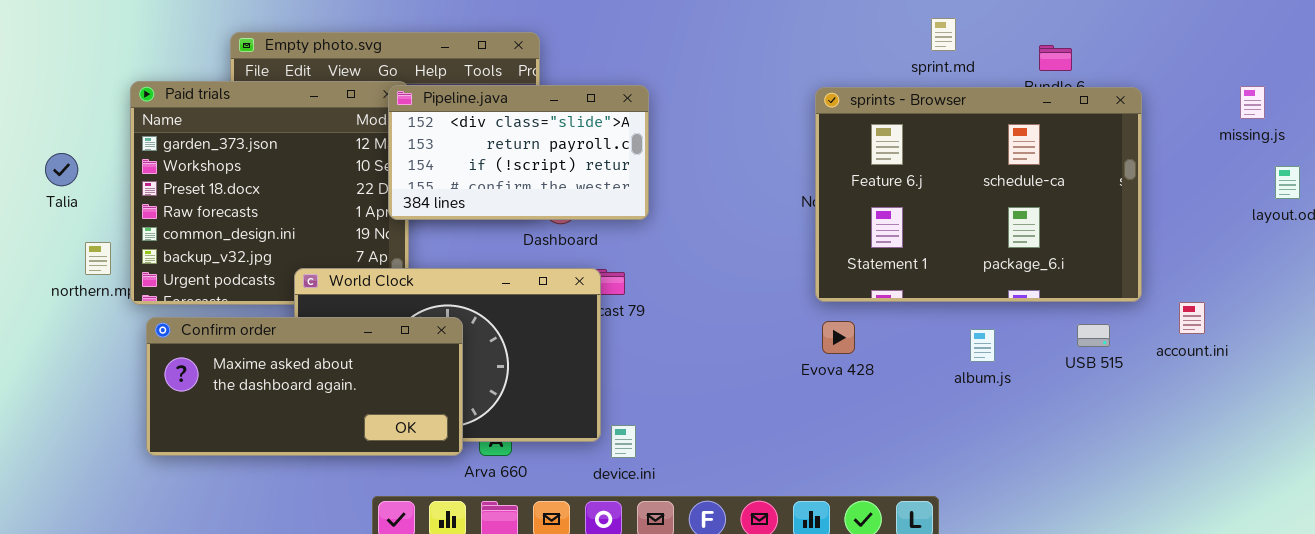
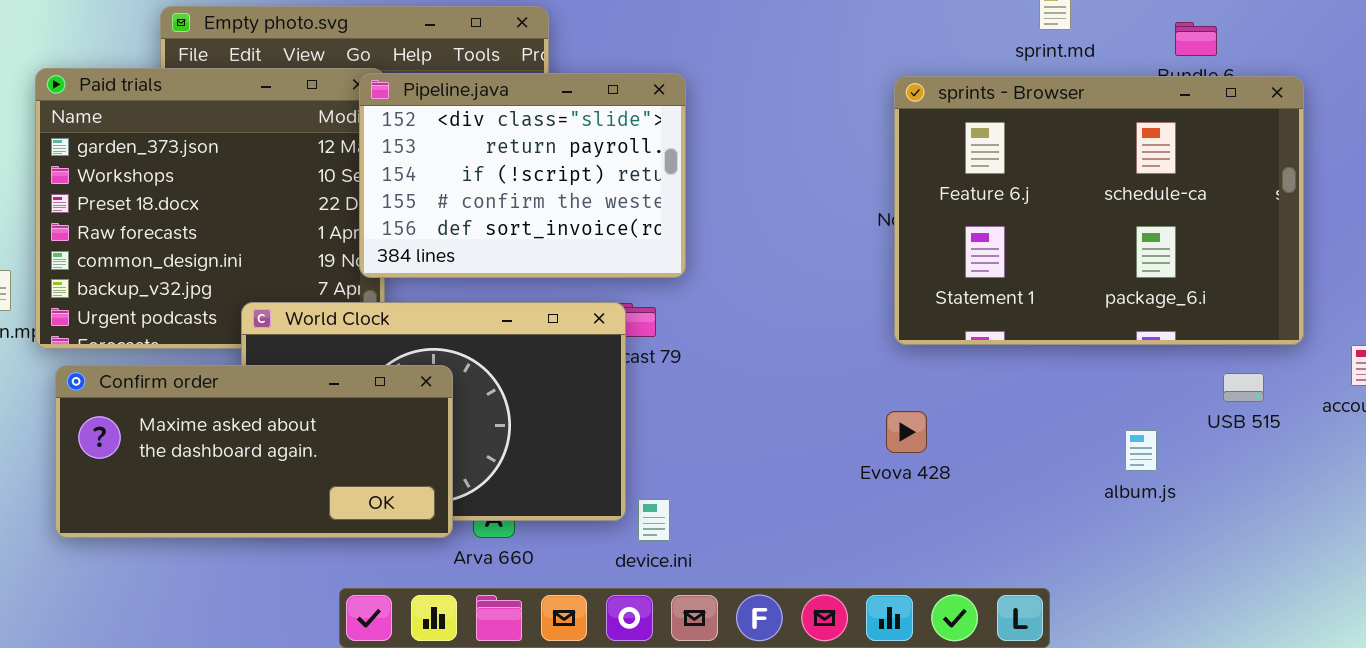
Pipeline.java: [388,85,649,220] -> [359,73,686,278], resized
Evova 428: [822,321,855,354] -> [886,411,927,453], moved
album.js: [970,329,995,362] -> [1125,430,1157,471], moved

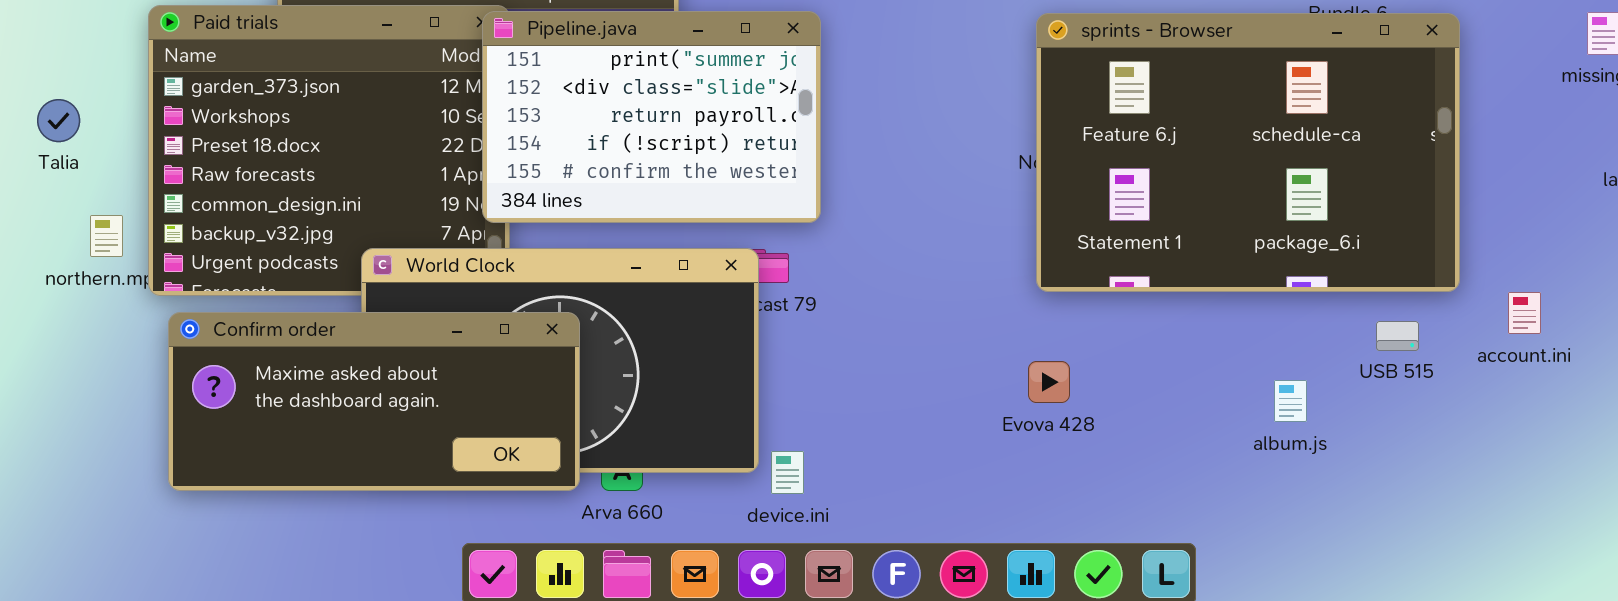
Pipeline.java: [359,73,686,278] -> [482,11,821,223], scrolled up 1 row

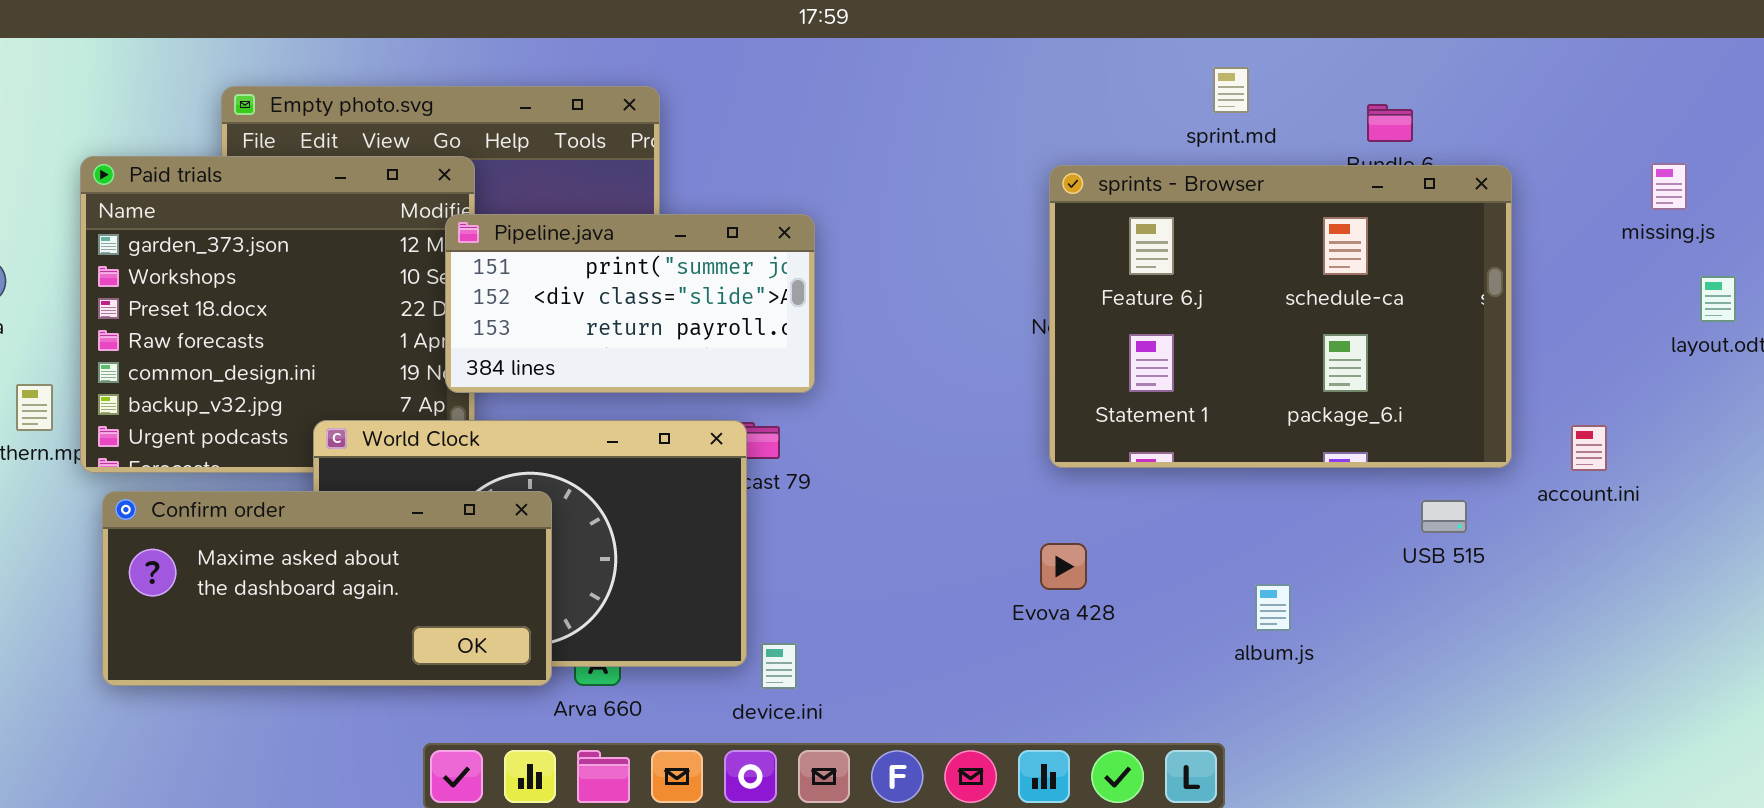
Pipeline.java: [482,11,821,223] -> [445,214,815,393], resized
account.ini: [1508,292,1541,334] -> [1571,425,1607,471], moved
album.js: [1274,380,1307,422] -> [1255,584,1291,631], moved

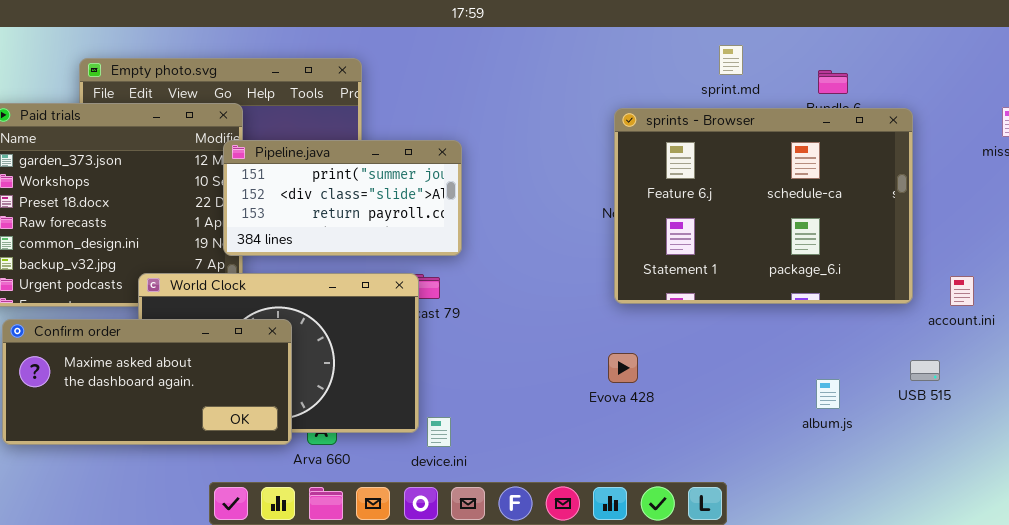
USB 515: [1421,500,1467,533] -> [910,360,940,381], moved
album.js: [1255,584,1291,631] -> [816,379,840,409], moved

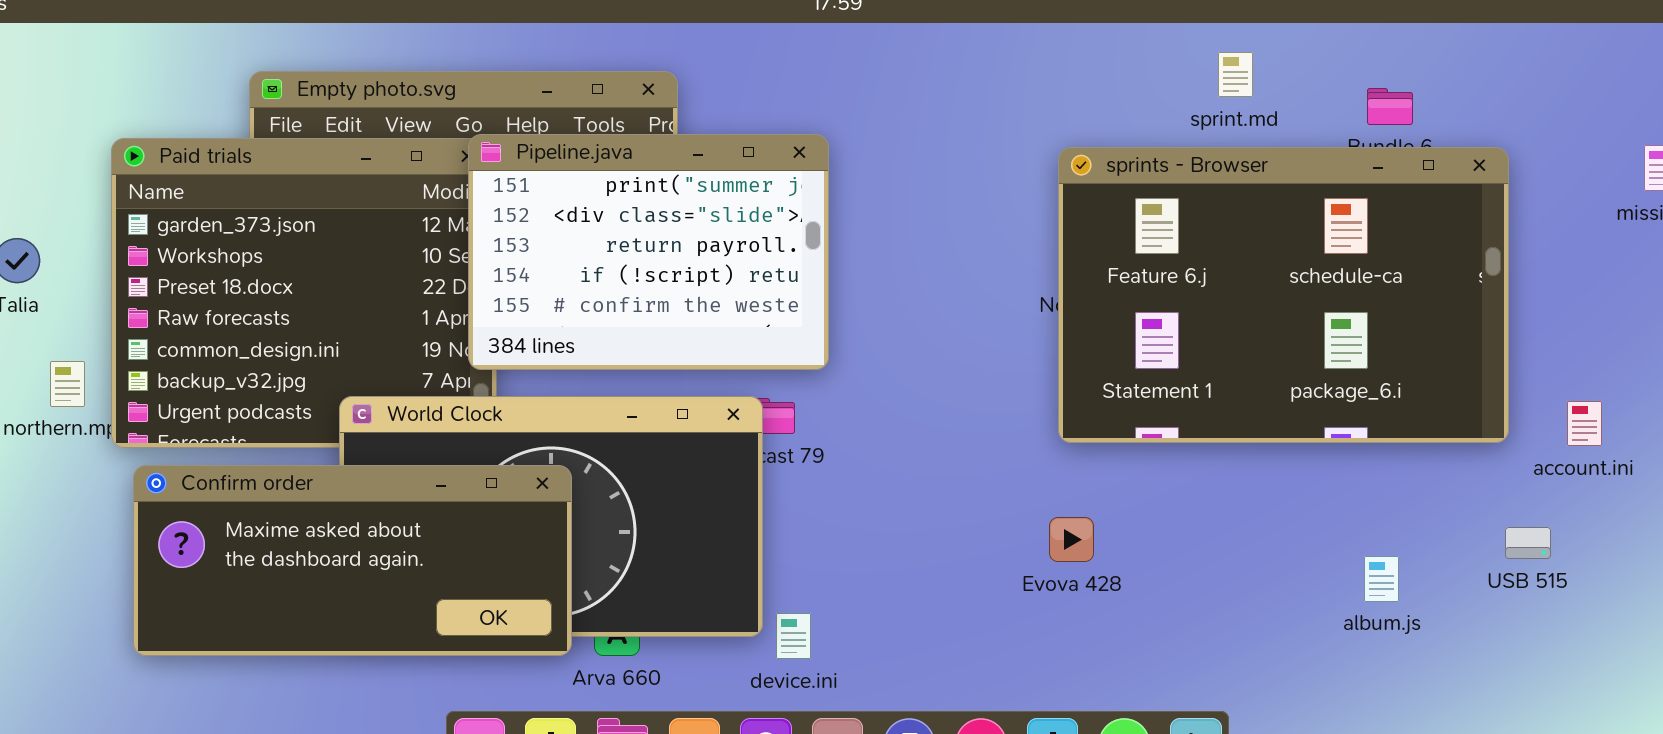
Pipeline.java: [223,140,462,256] -> [468,134,829,370], resized

